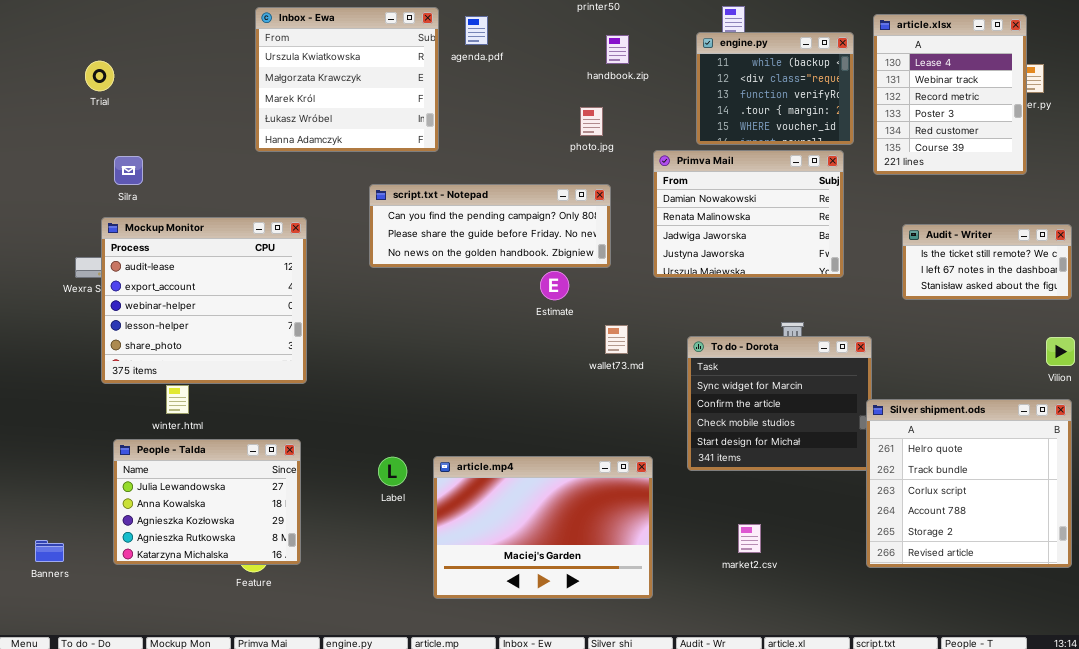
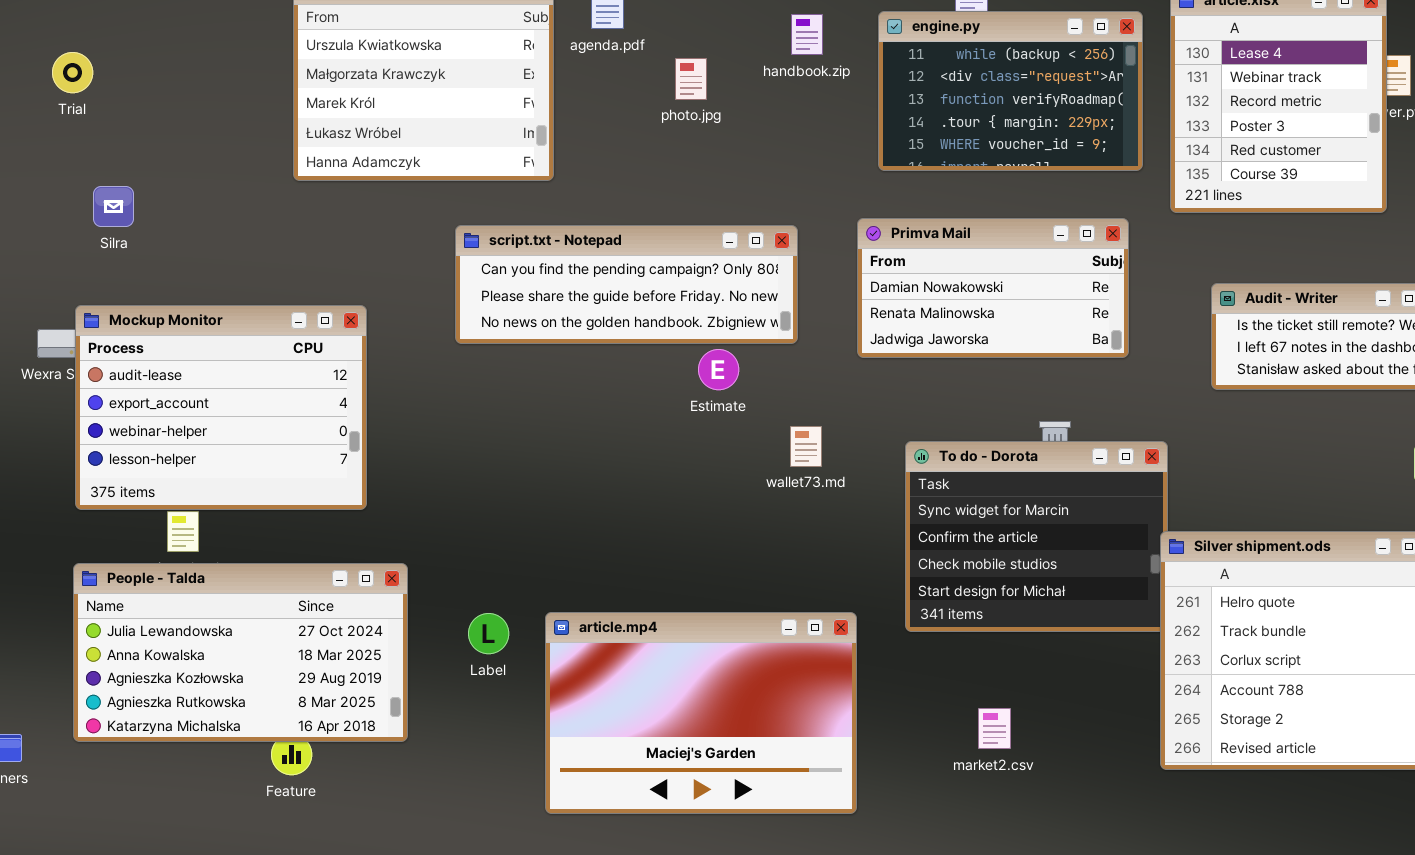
engine.py: [696,32,854,145] -> [878,11,1143,171], resized
photo.jpg: [580,107,603,136] -> [675,58,707,100], moved
Primva Mail: [653,150,844,278] -> [857,218,1129,358], resized
Mockup Monitor: [101,217,307,384] -> [75,305,367,510], resized
People - Talda: [113,439,301,565] -> [73,563,408,742], moved, resized

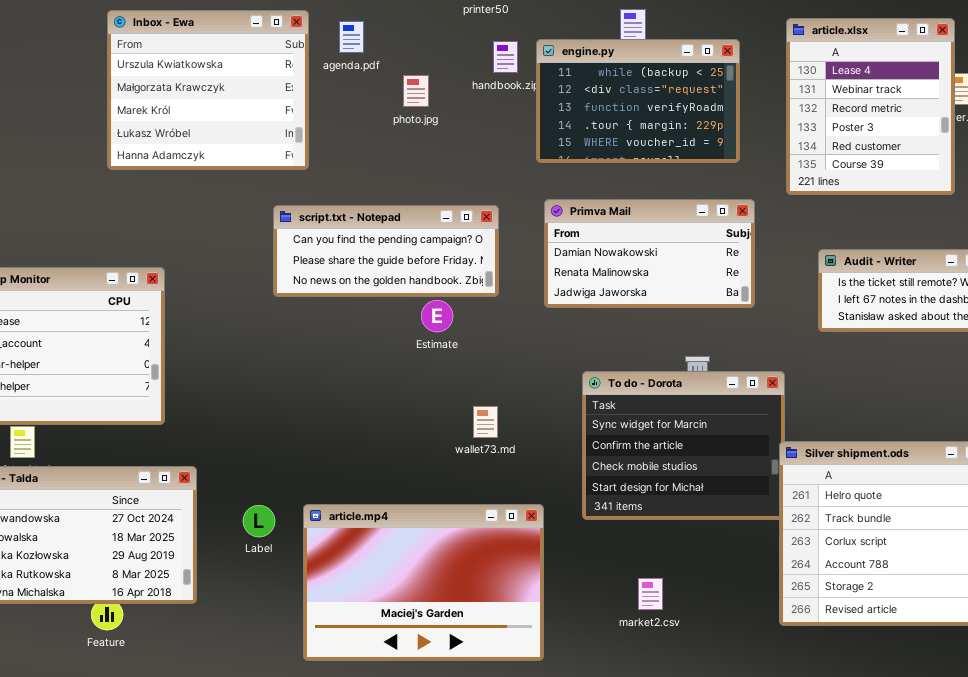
engine.py: [878,11,1143,171] -> [536,39,740,163], moved
script.txt - Notepad: [455,225,798,344] -> [273,205,499,297], resized
wallet73.md: [790,426,822,467] -> [473,406,498,438], moved

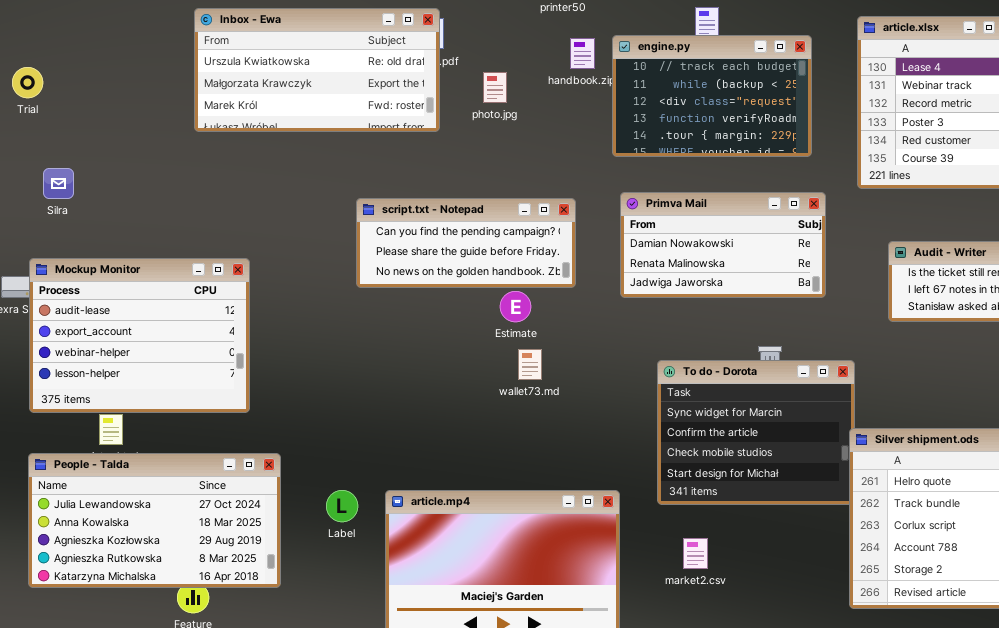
Inbox - Ewa: [107,10,309,170] -> [194,8,440,132], resized
engine.py: [536,39,740,163] -> [612,35,812,157], scrolled up 1 row
wallet73.md: [473,406,498,438] -> [518,349,542,380], moved
market2.csv: [638,578,663,610] -> [683,538,708,569], moved

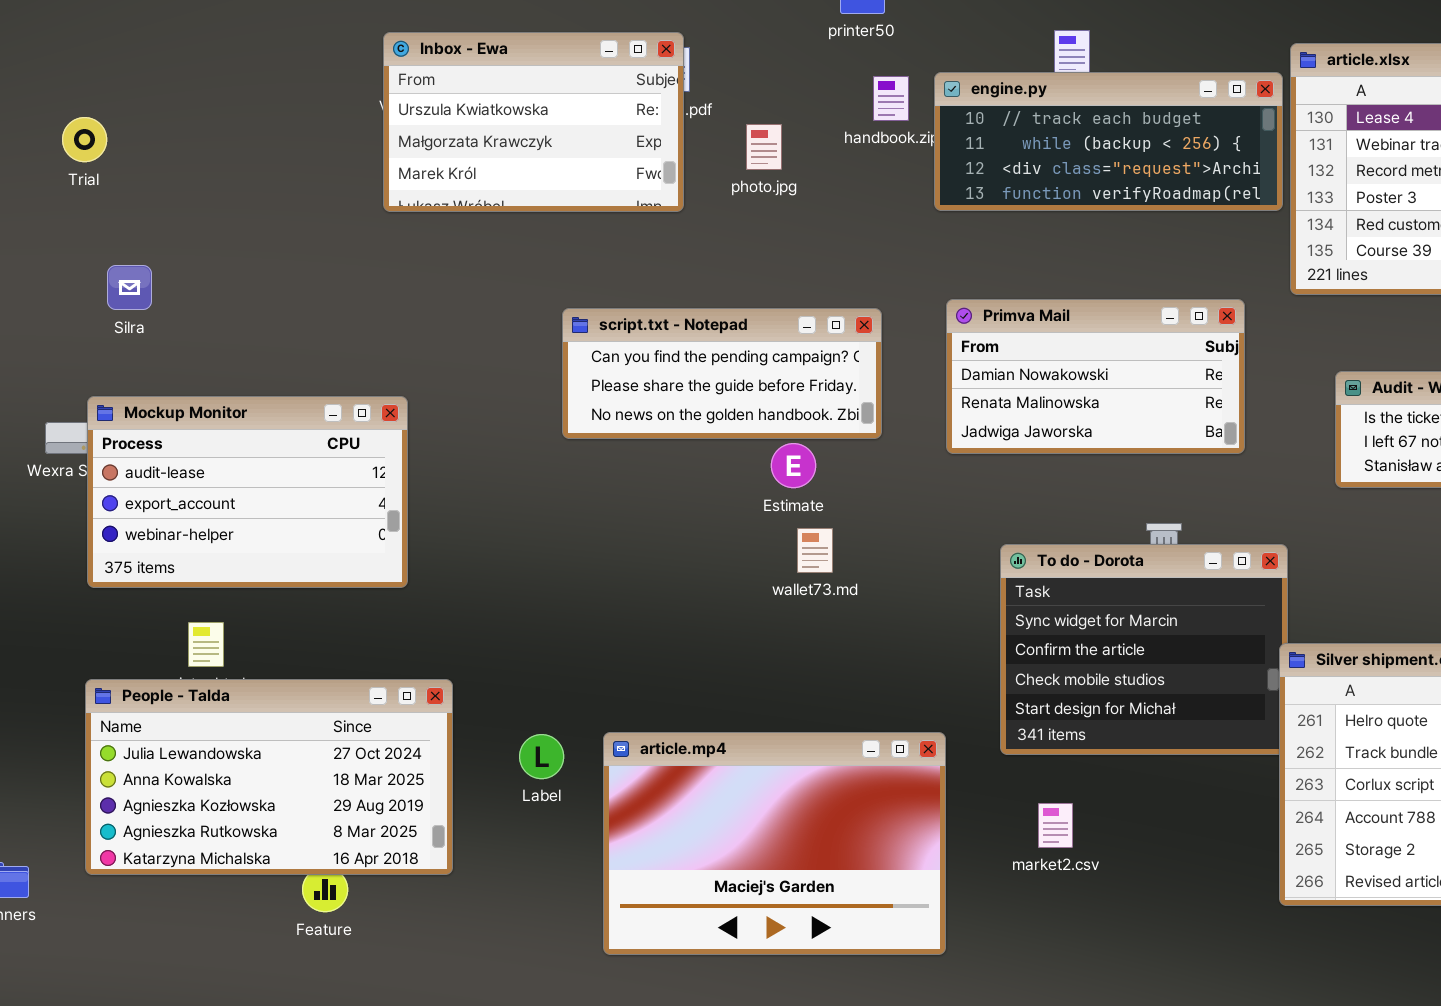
Inbox - Ewa: [194,8,440,132] -> [383,32,684,212], resized
engine.py: [612,35,812,157] -> [934,72,1283,211], resized
Mockup Monitor: [29,258,250,413] -> [87,396,408,588], resized

